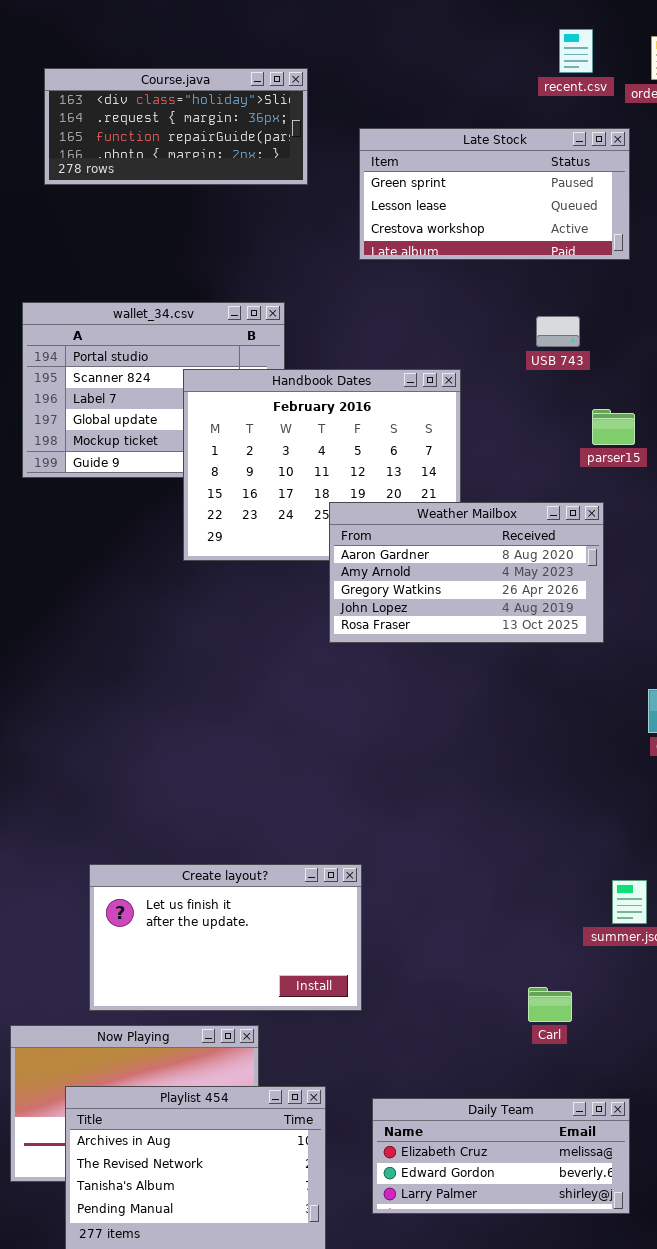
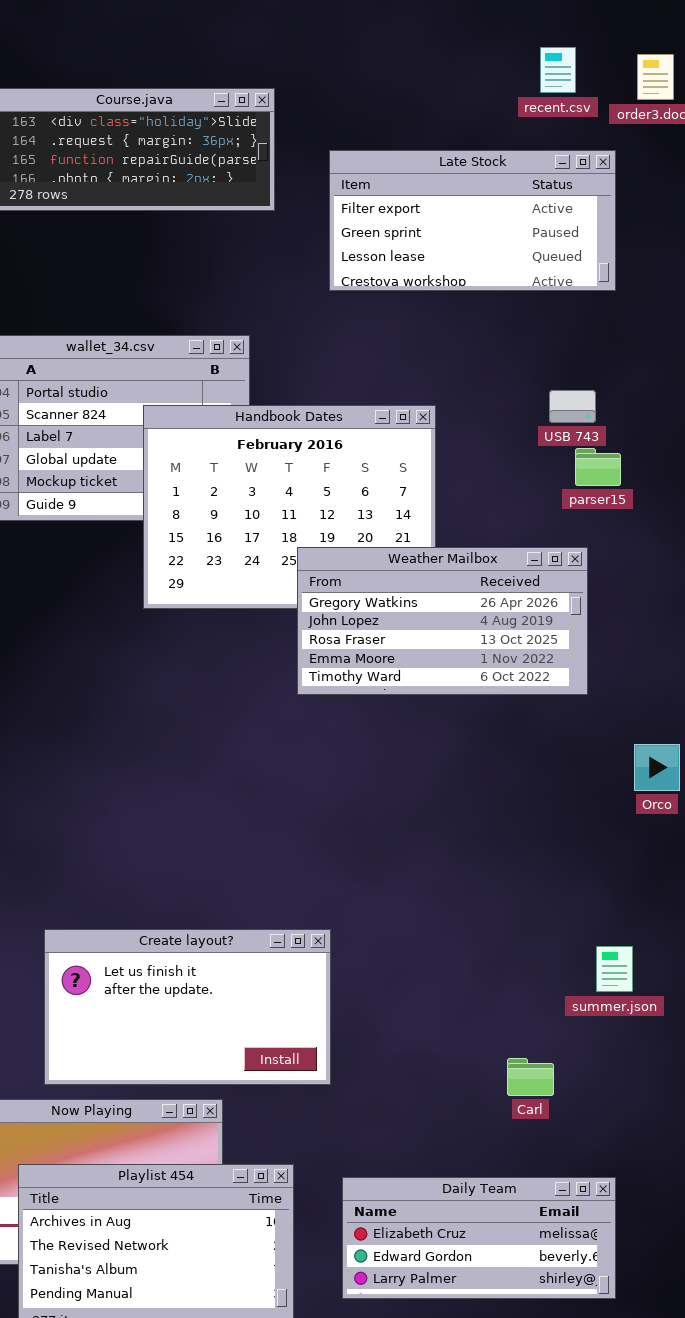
Late Stock: [359,128,630,260] -> [329,150,616,291], scrolled up 1 row
USB 743: [536,316,580,347] -> [549,390,596,423], moved
Weather Mailbox: [329,502,604,643] -> [297,547,588,695], scrolled down 2 rows

